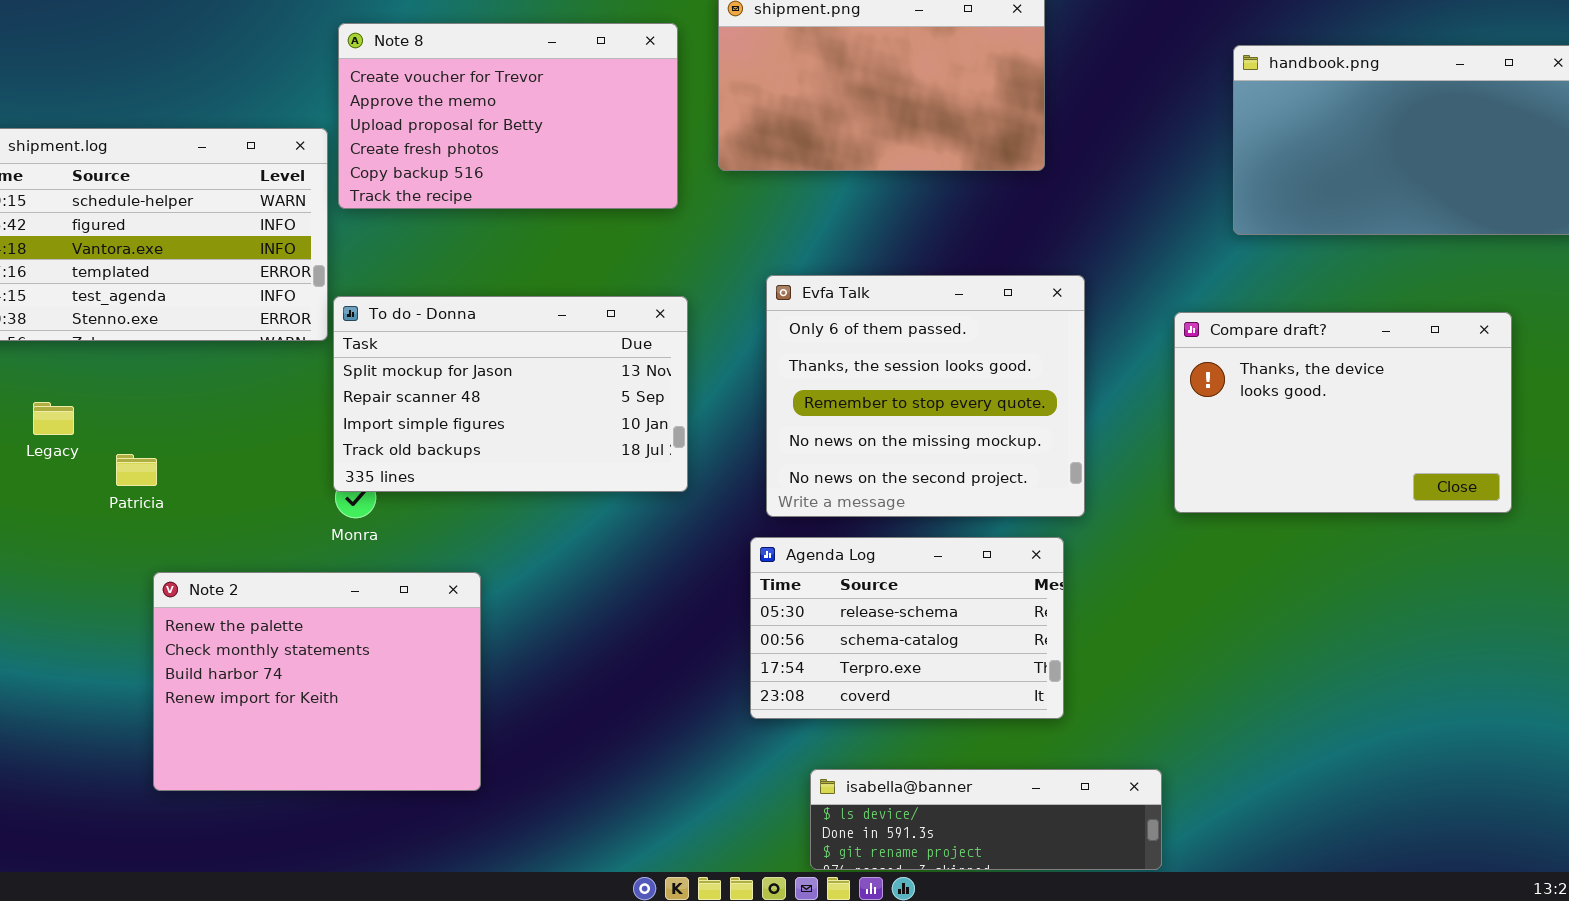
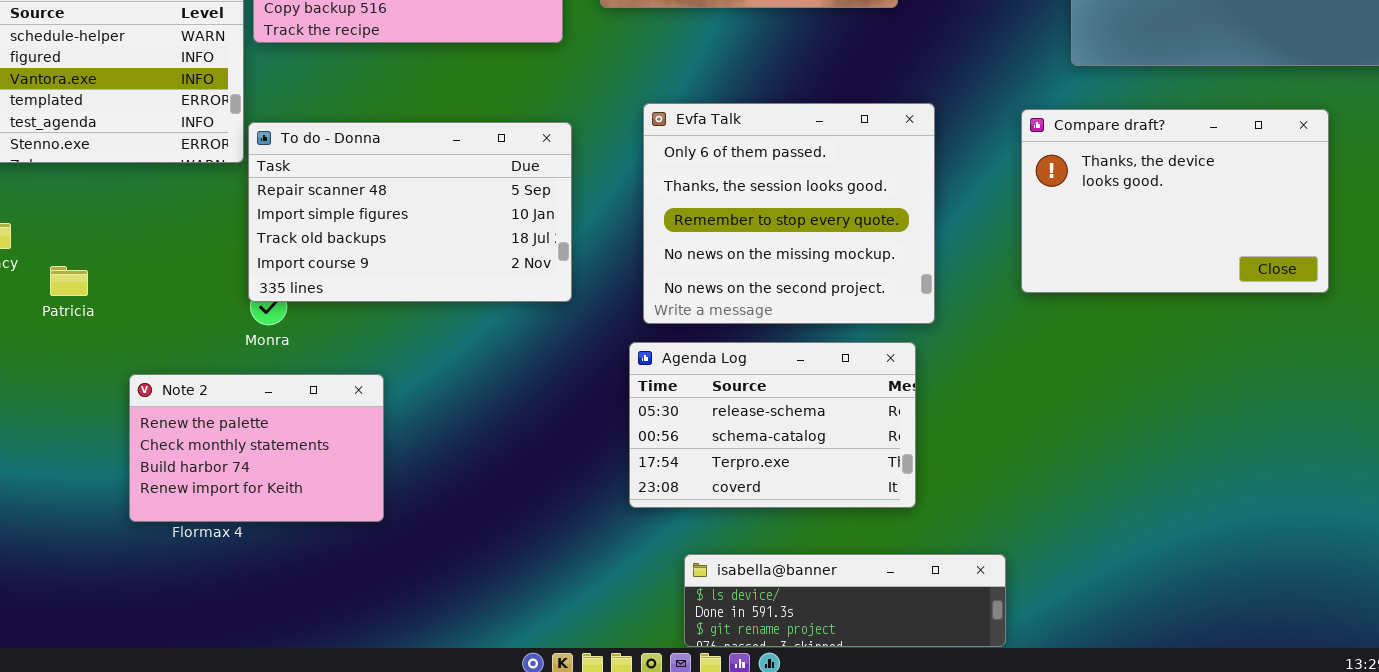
To do - Donna: [333,296,688,492] -> [248,122,572,302], scrolled down 1 row
Compare draft?: [1174,312,1512,513] -> [1021,109,1329,293], moved
Note 2: [153,572,481,791] -> [129,374,384,522], resized

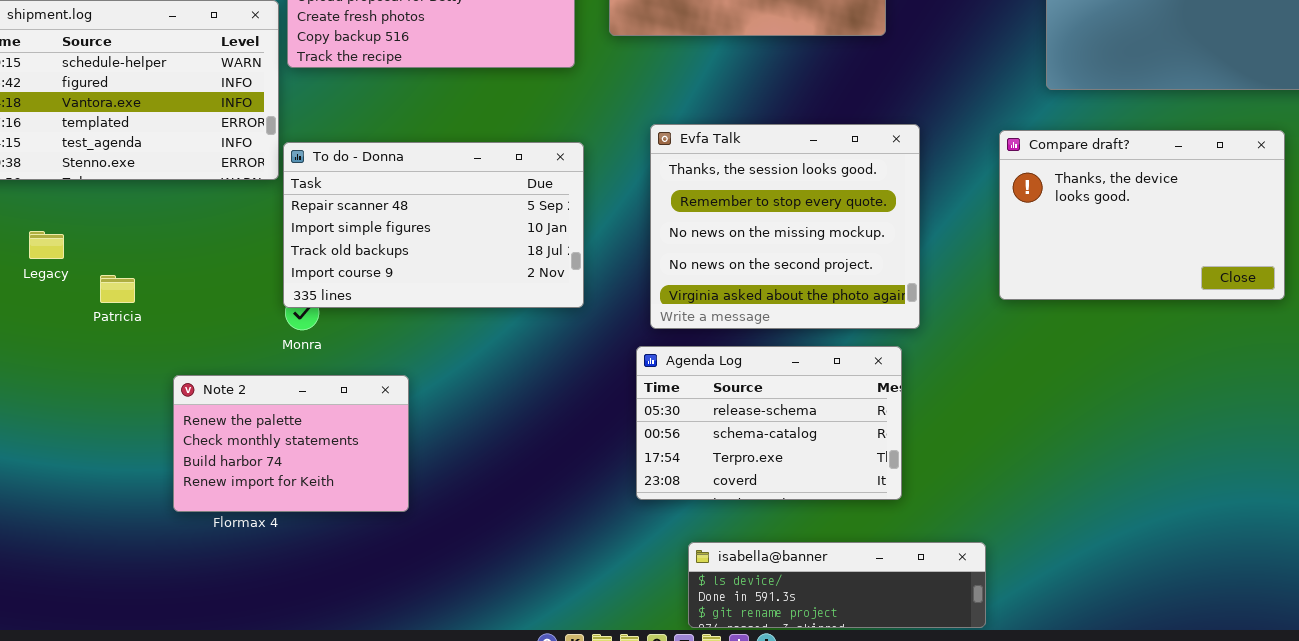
Evfa Talk: [643,103,935,324] -> [650,124,920,329], scrolled down 1 row

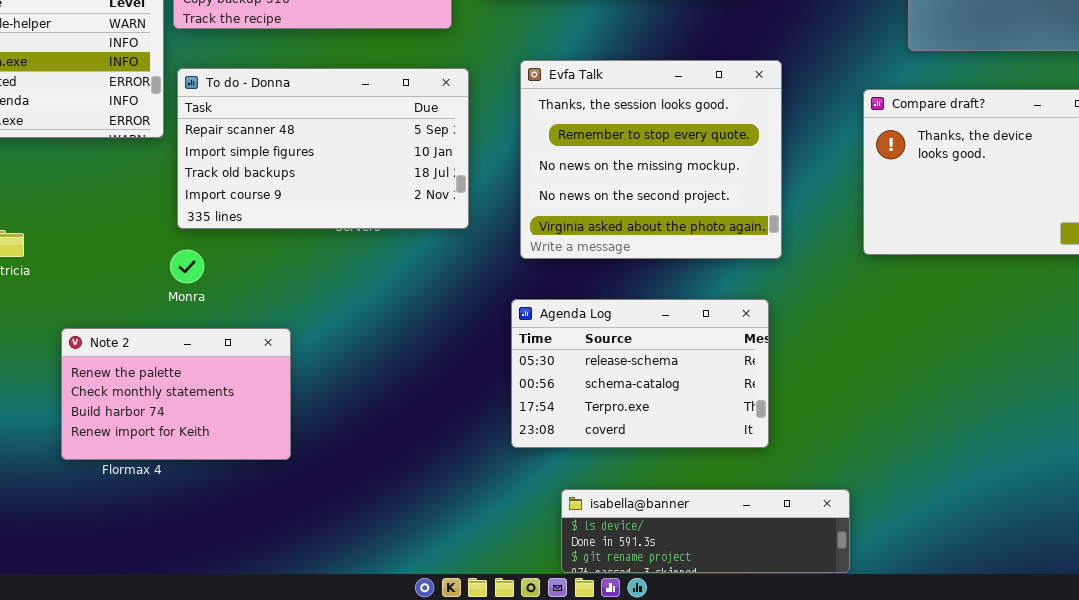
Evfa Talk: [650,124,920,329] -> [520,60,782,259], moved
To do - Donna: [283,142,584,308] -> [177,68,469,229], moved

